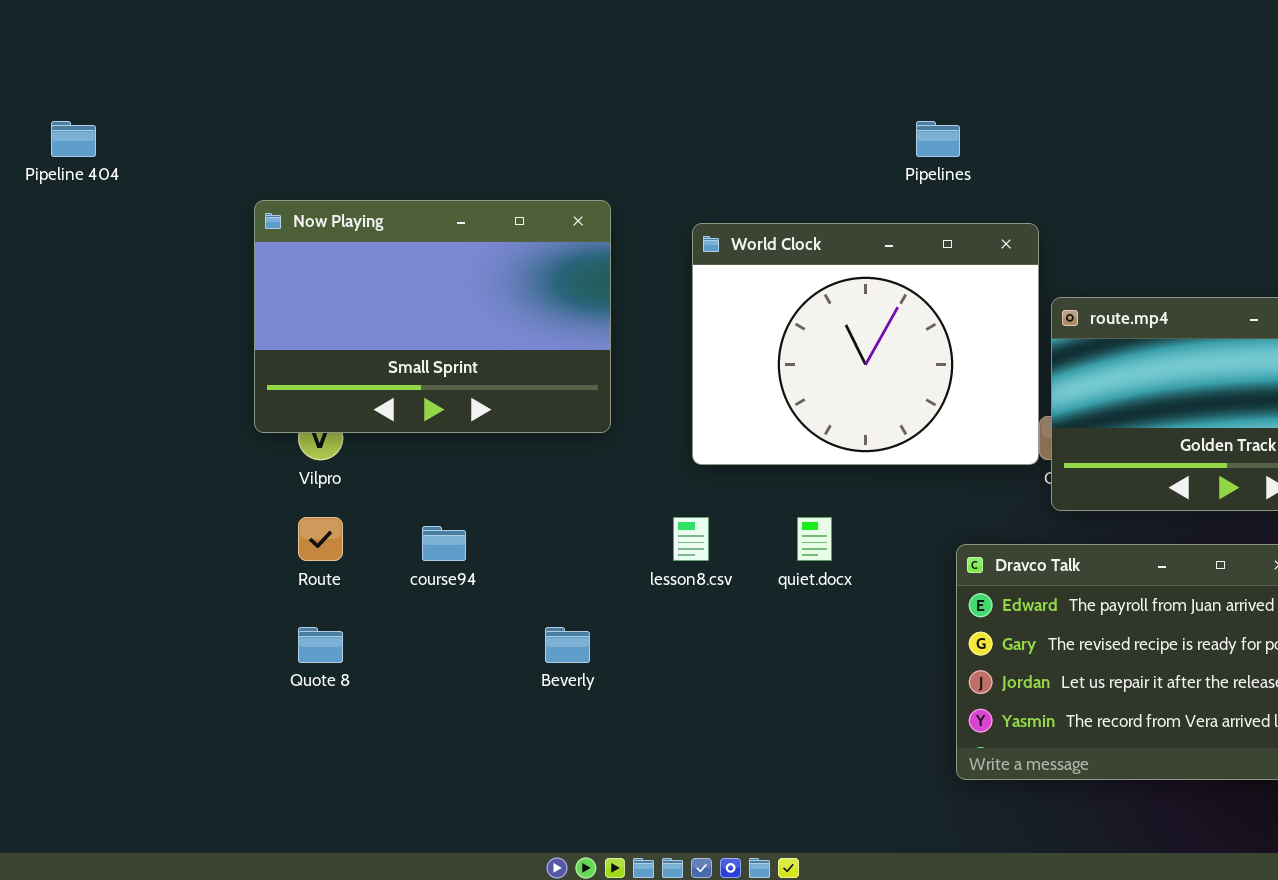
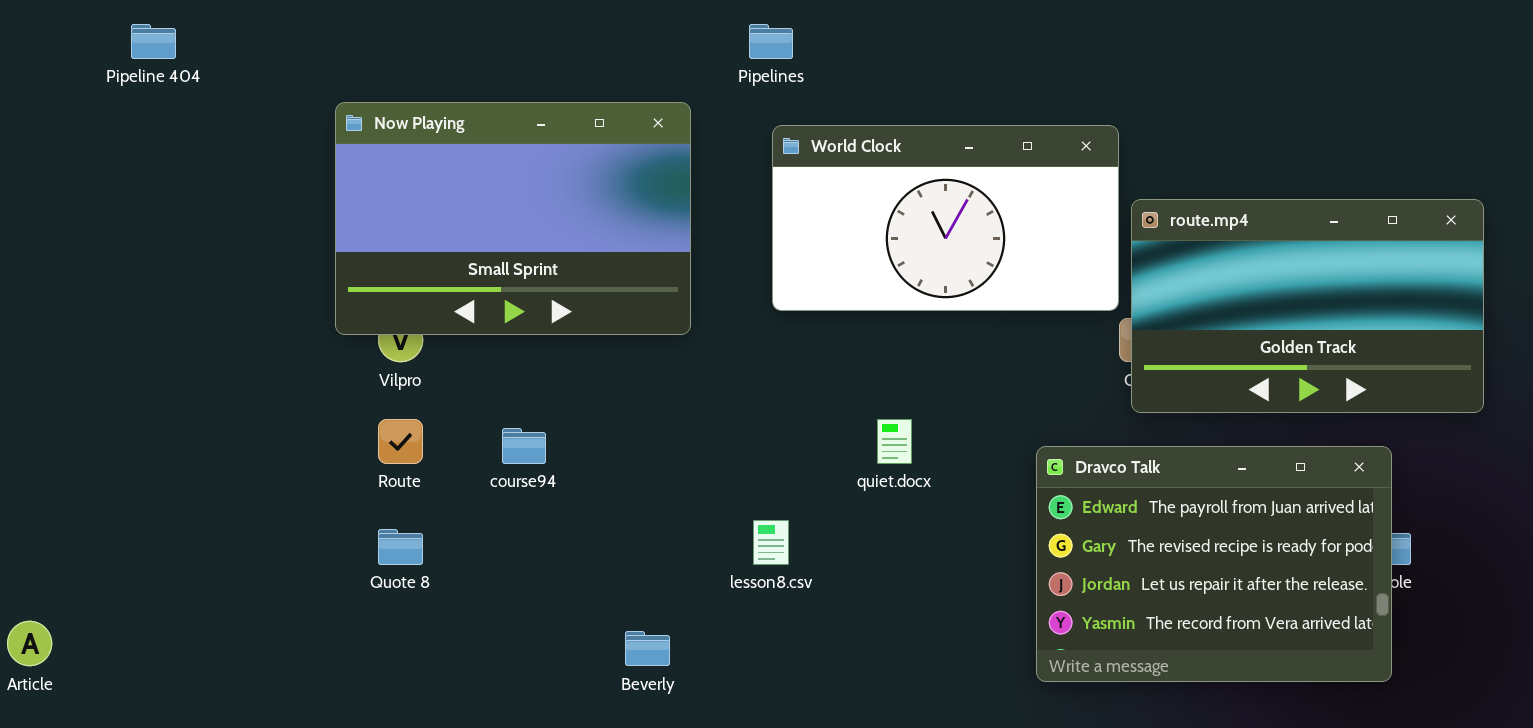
Pipelines: [916,121,960,157] -> [749,24,793,59], moved
World Clock: [692,223,1039,465] -> [772,125,1119,311], resized
lesson8.csv: [673,517,709,561] -> [753,520,789,565], moved
Beverly: [545,627,590,663] -> [625,631,670,666], moved

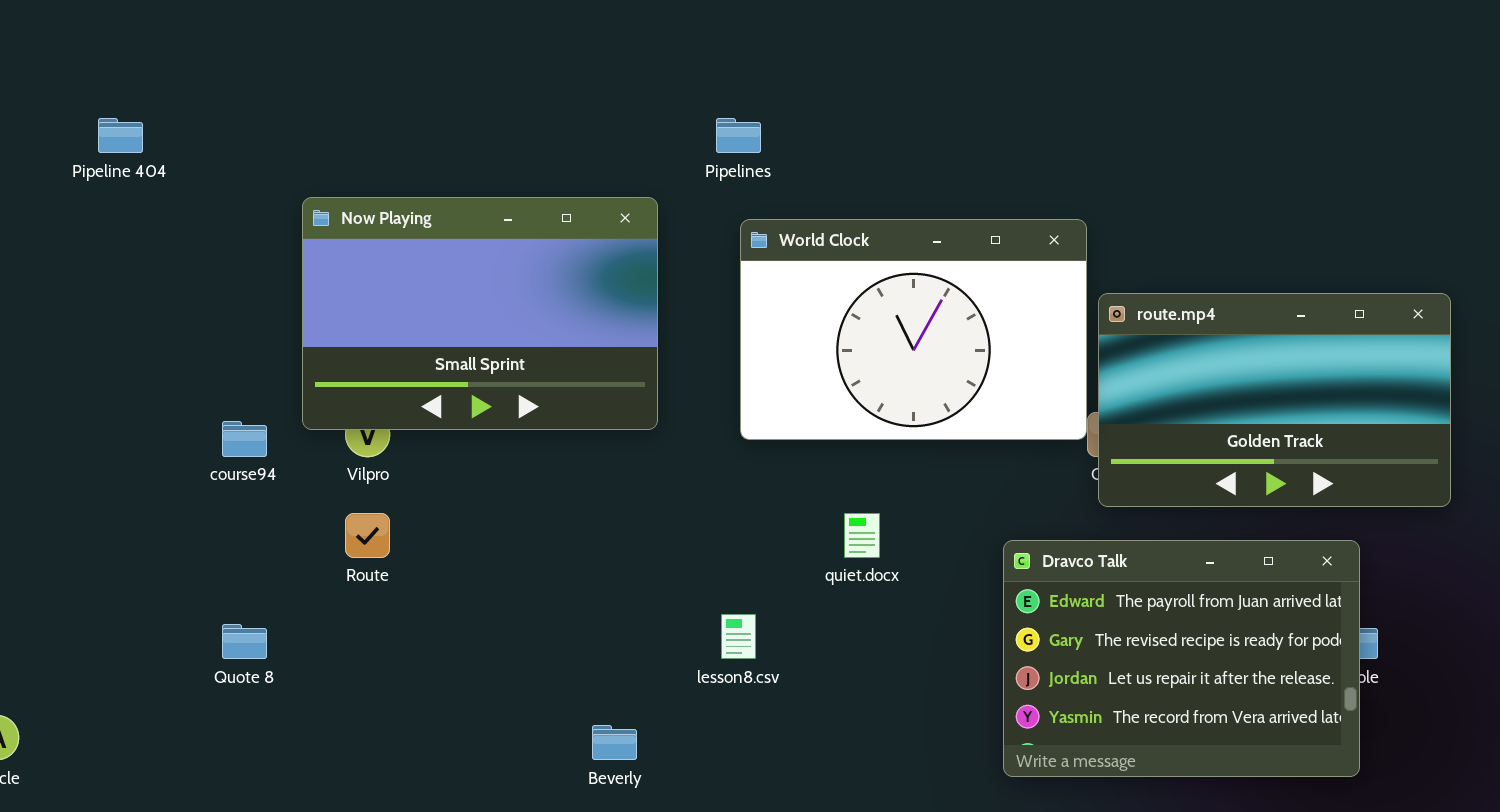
World Clock: [772,125,1119,311] -> [740,219,1087,440], resized
course94: [502,428,546,464] -> [222,421,267,457], moved
Quote 8: [378,529,423,565] -> [222,624,267,659], moved

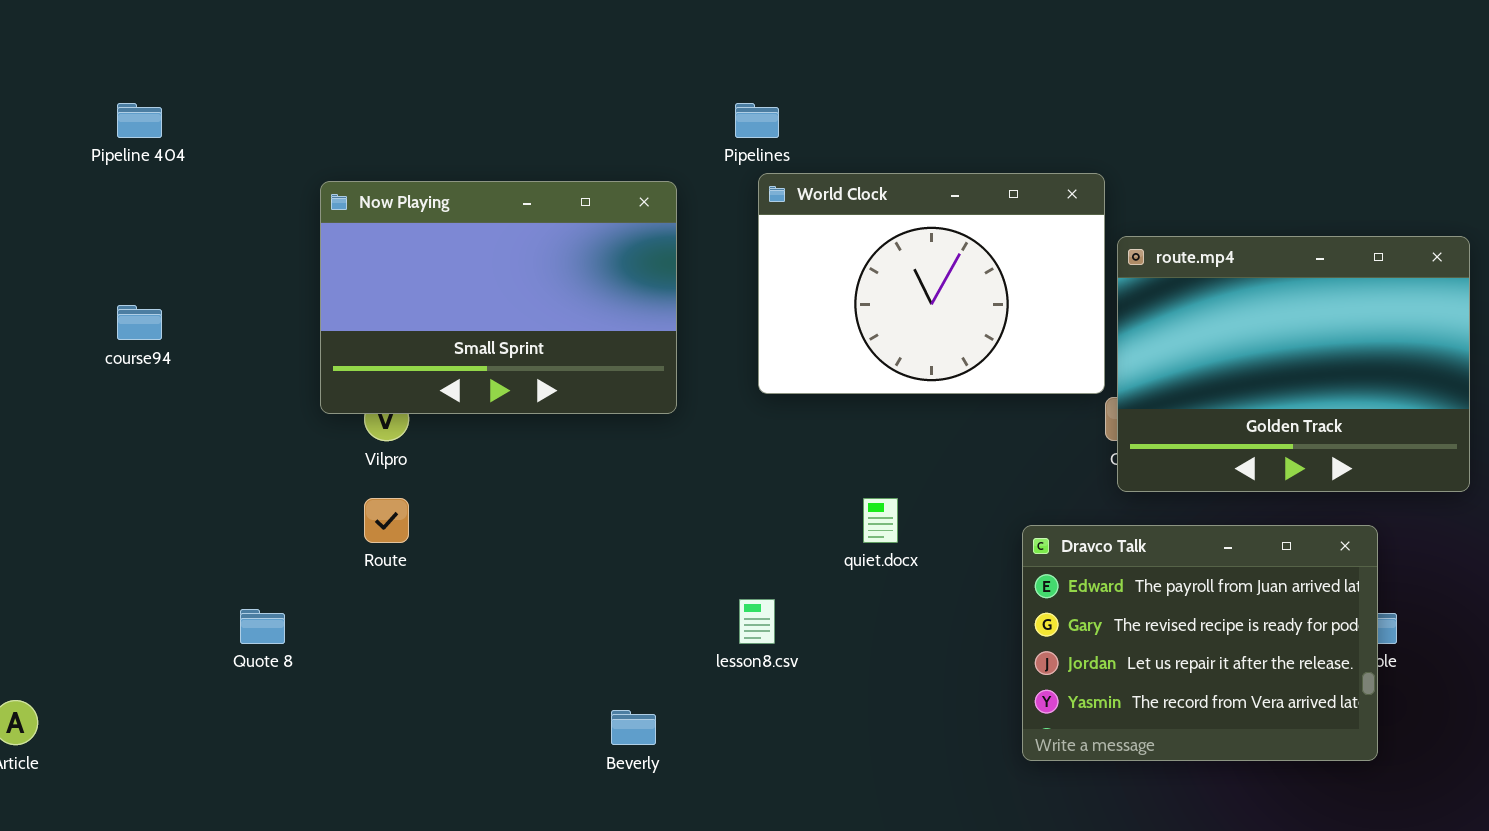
World Clock: [740,219,1087,440] -> [758,173,1105,394], moved
route.mp4: [1098,293,1451,507] -> [1117,236,1470,492], resized
course94: [222,421,267,457] -> [117,305,162,340], moved

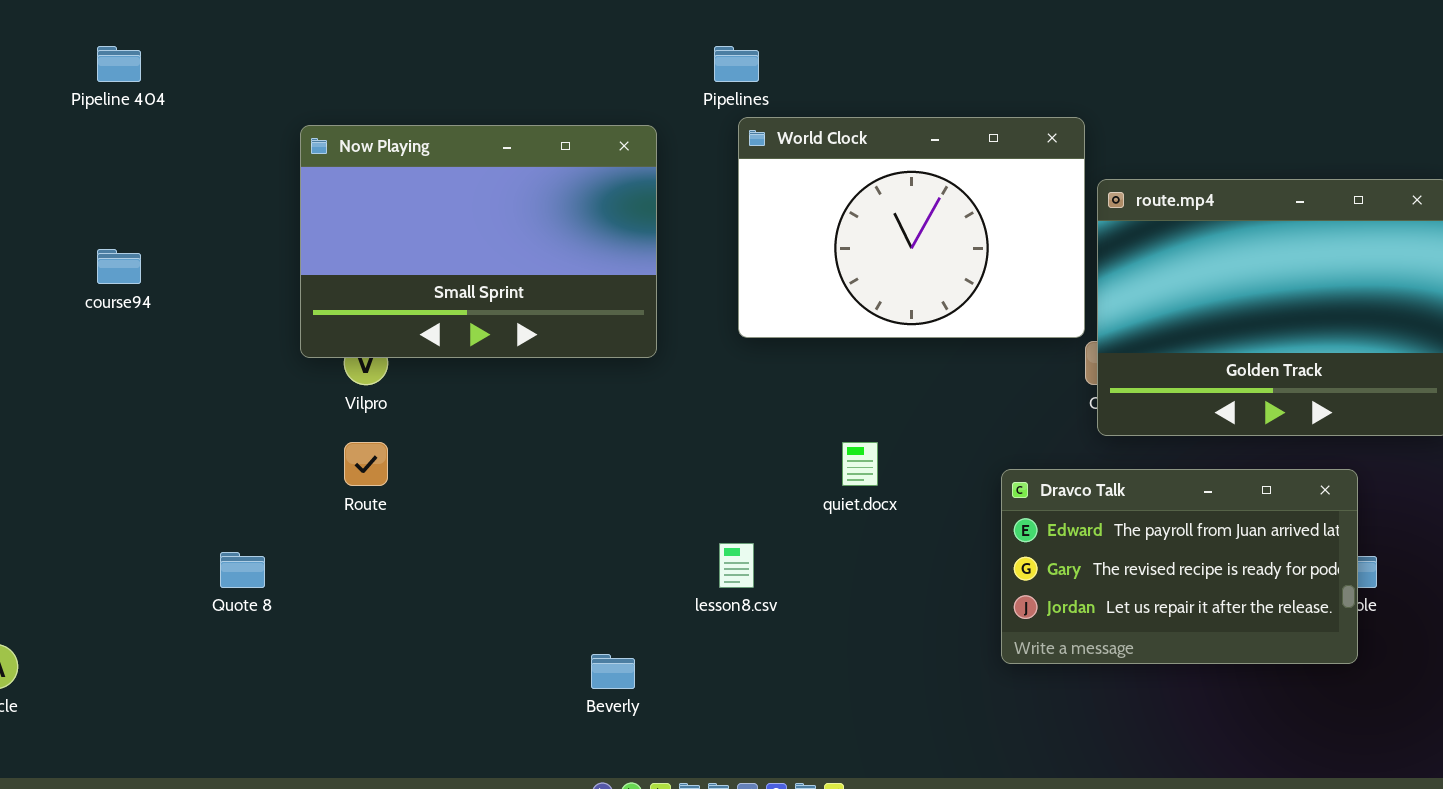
Dravco Talk: [1022,525,1378,761] -> [1001,469,1358,664], resized

